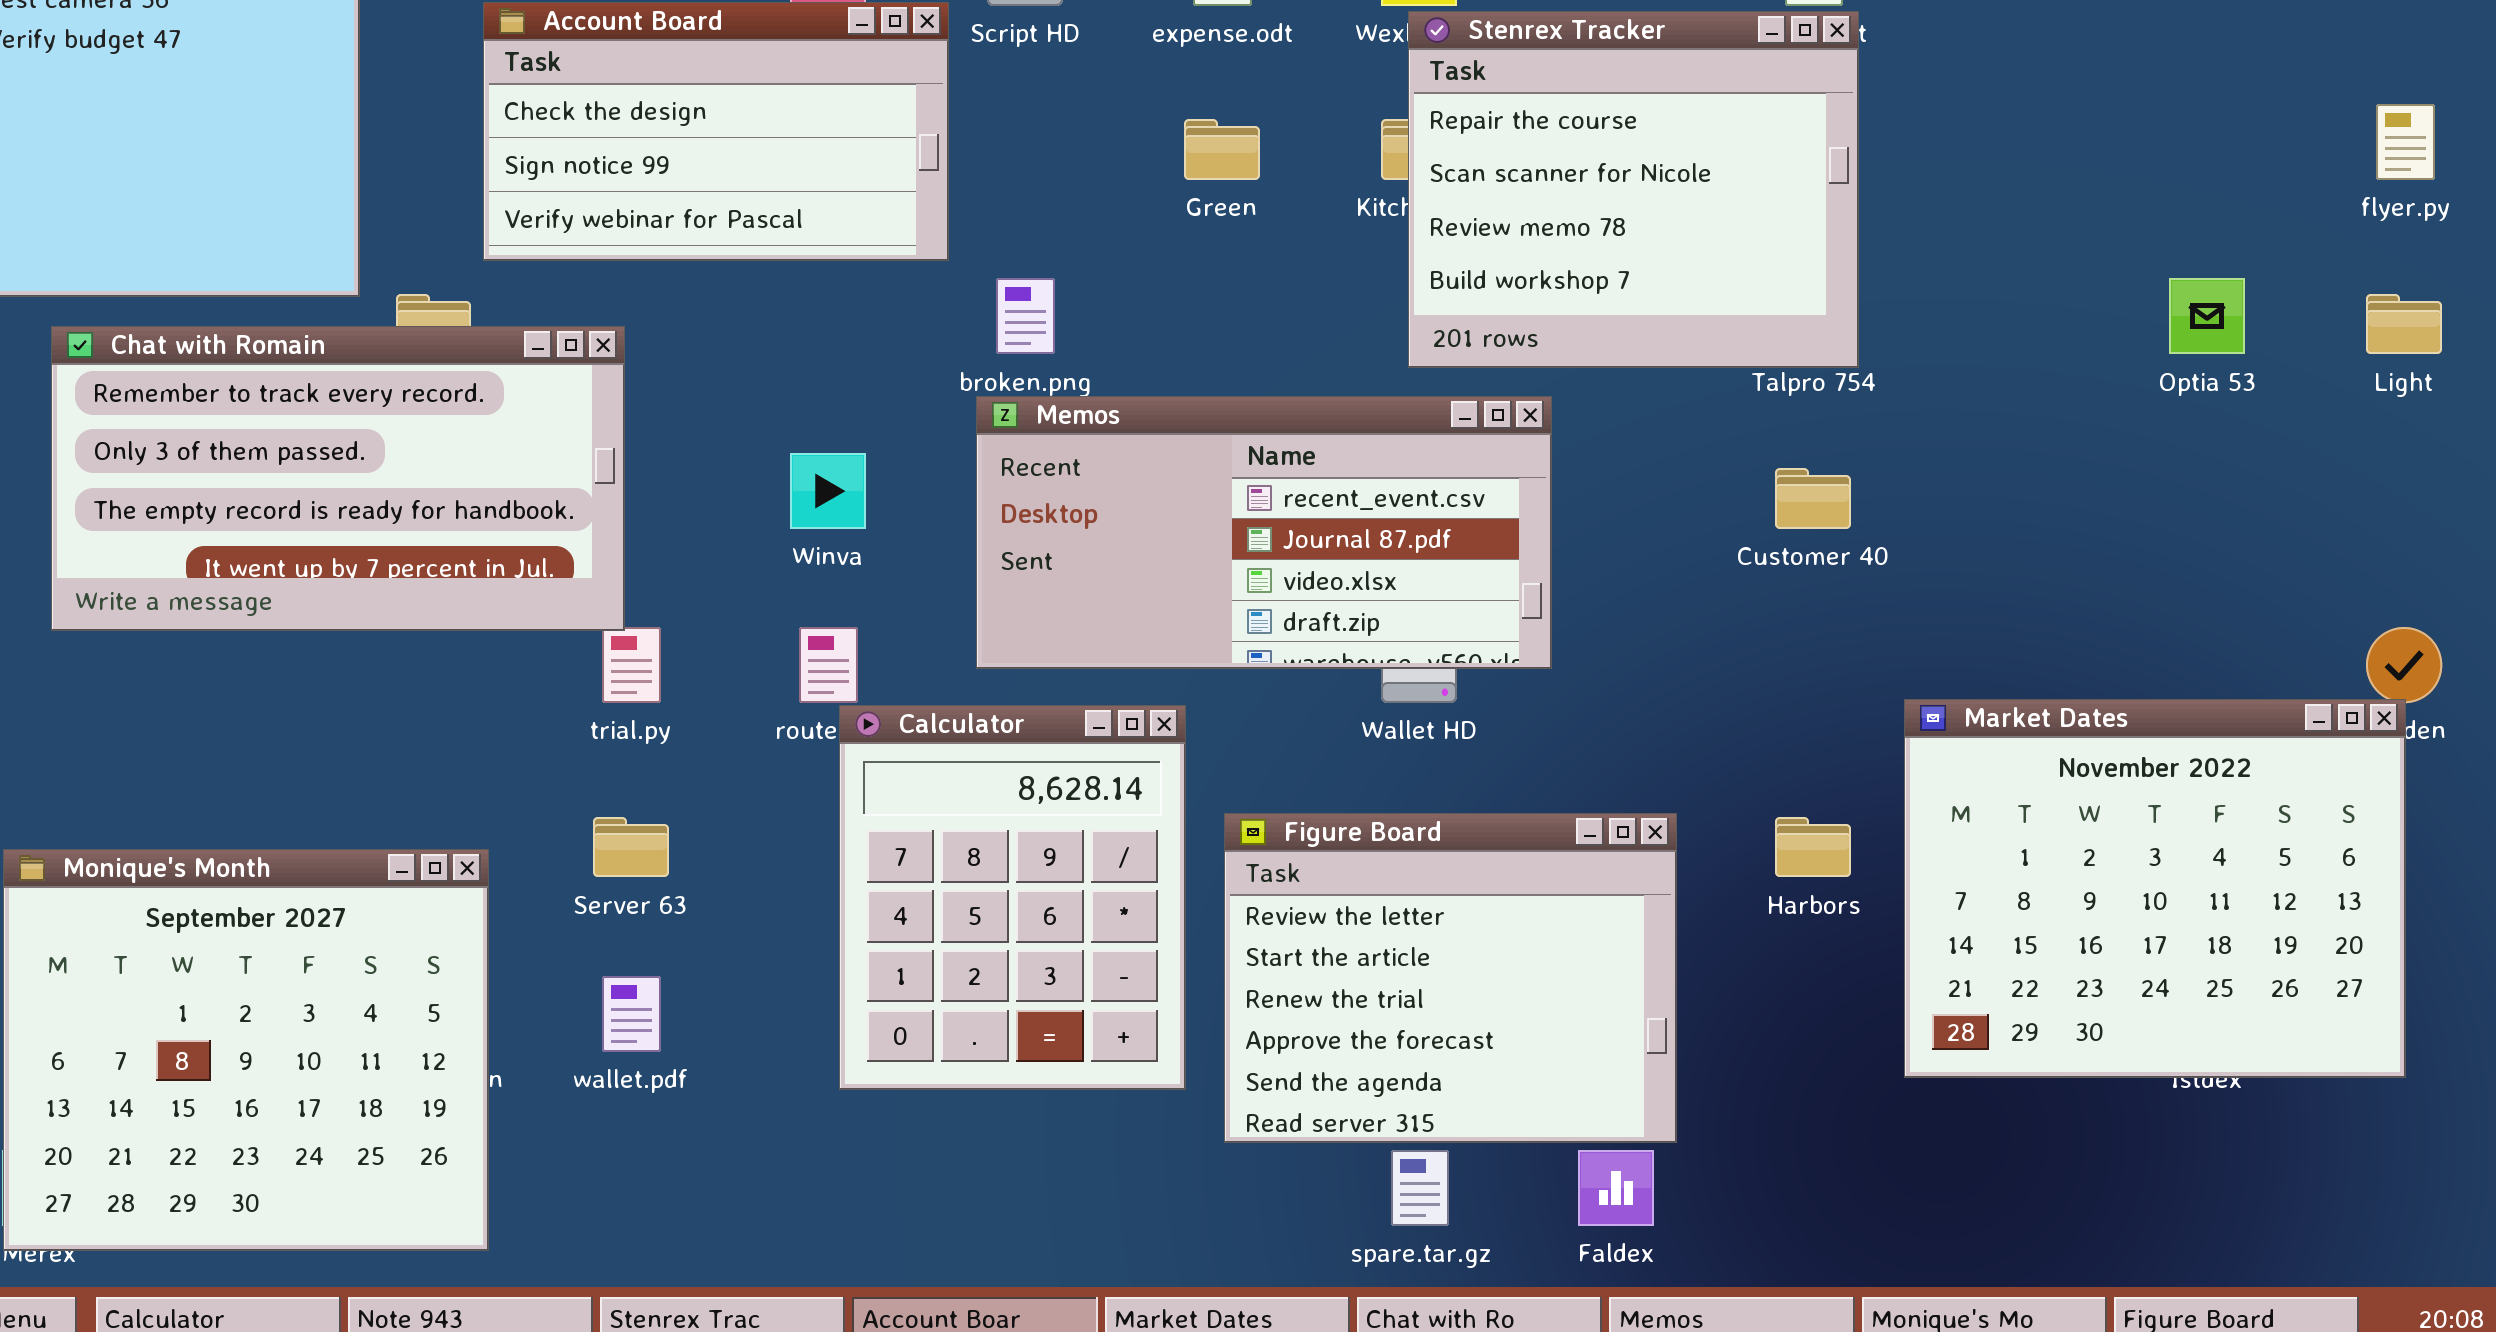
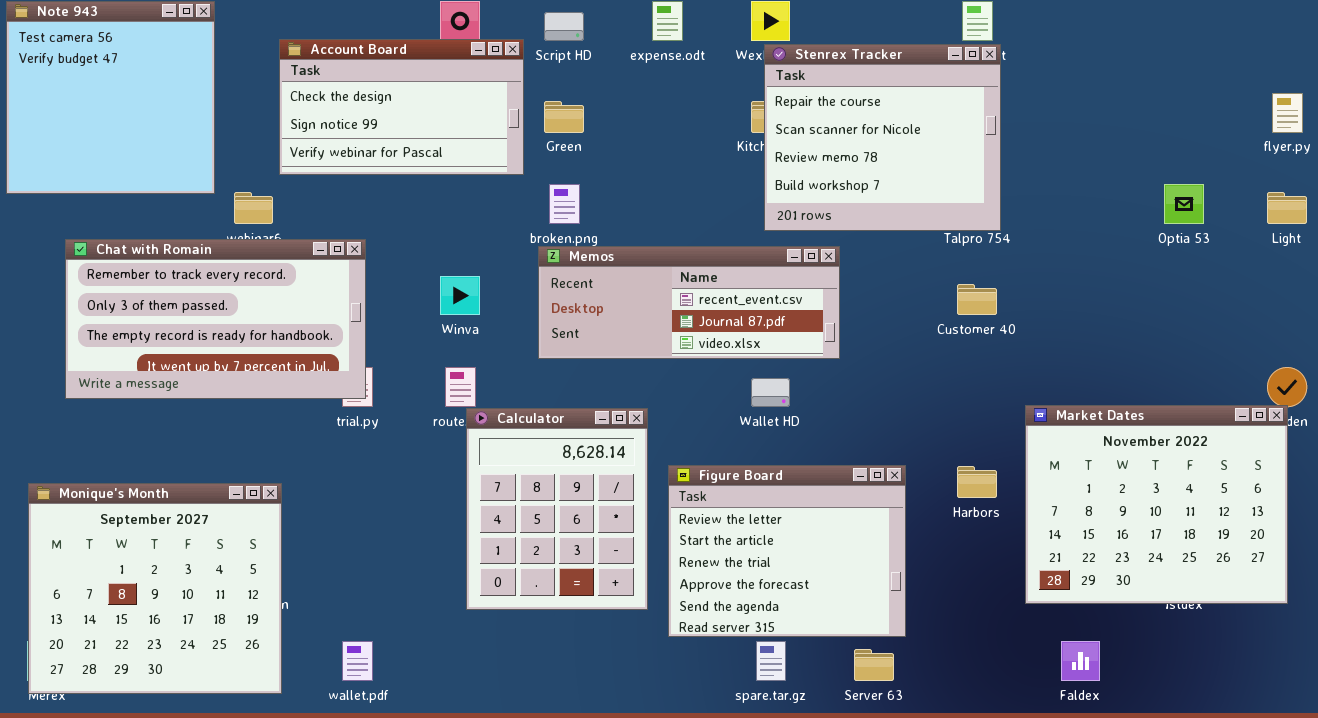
Green: [1184,119,1260,180] -> [544,101,584,133], moved
Chat with Romain: [51,326,625,631] -> [65,239,366,399], moved
Memos: [976,396,1552,669] -> [538,246,840,359], resized
Server 63: [593,817,669,877] -> [854,649,894,681], moved
wallet.pdf: [602,976,661,1052] -> [342,641,373,681], moved
Faldex: [1578,1150,1654,1226] -> [1061,641,1100,681], moved

